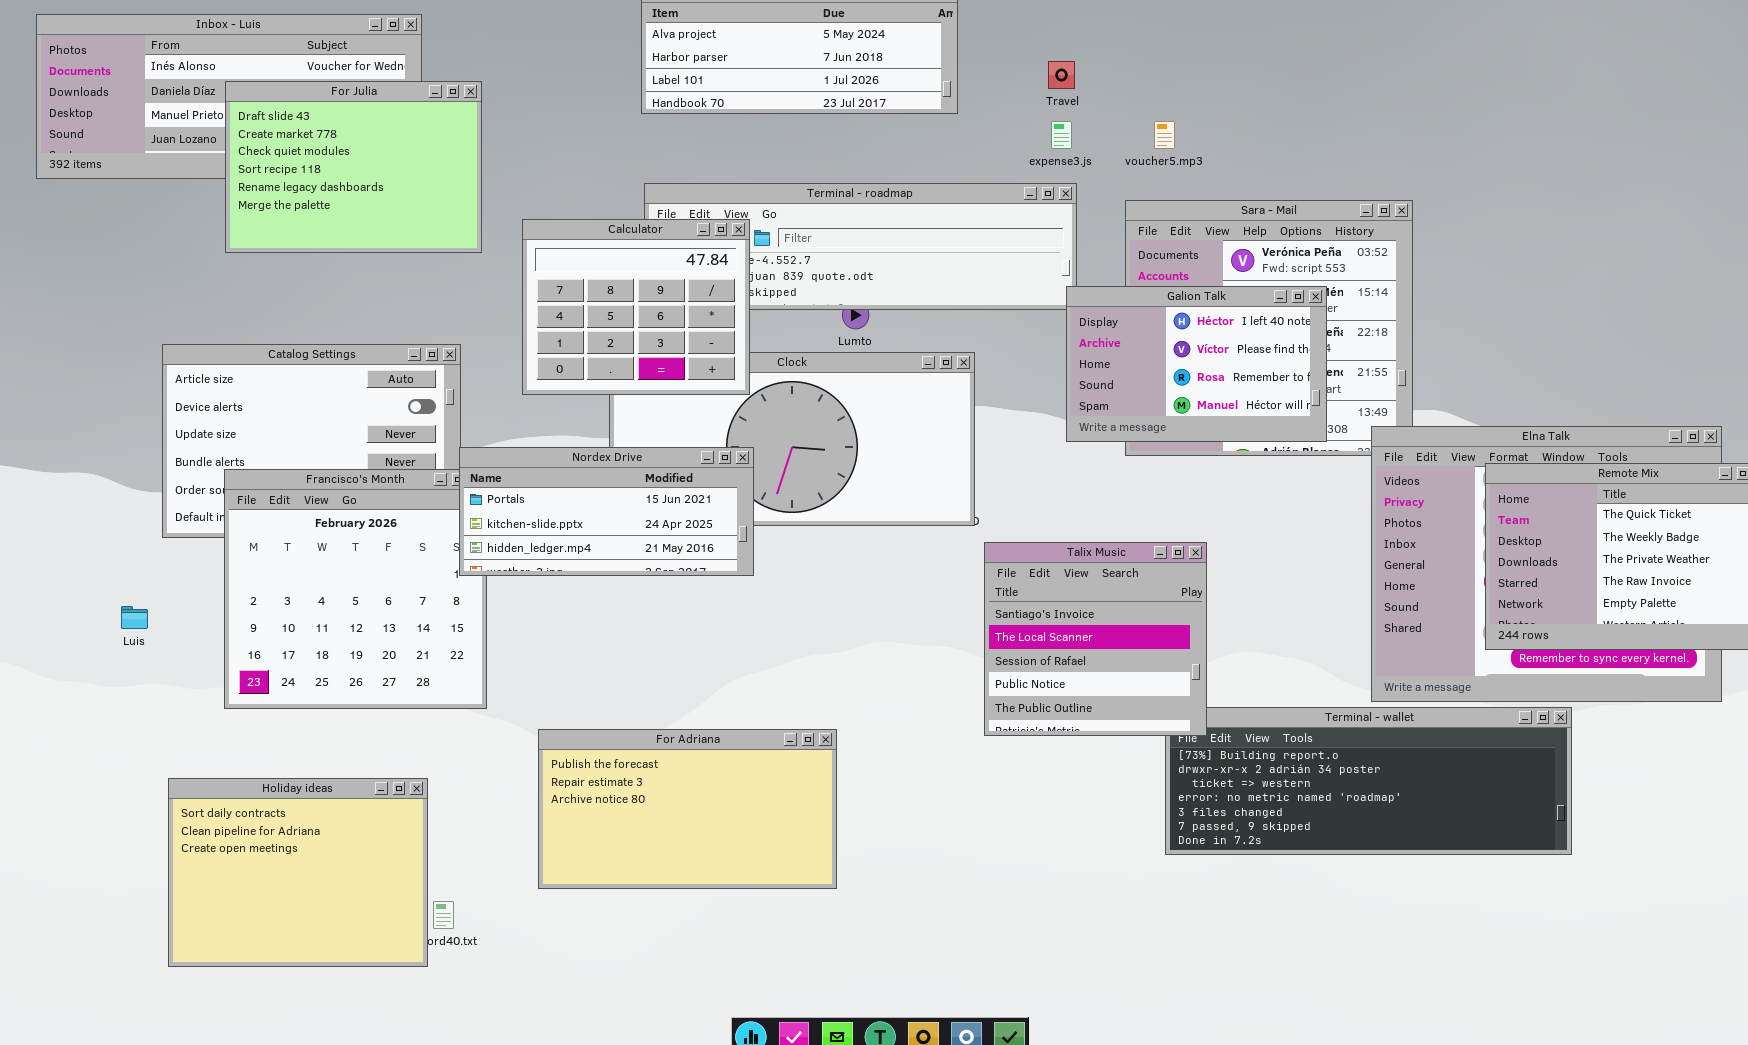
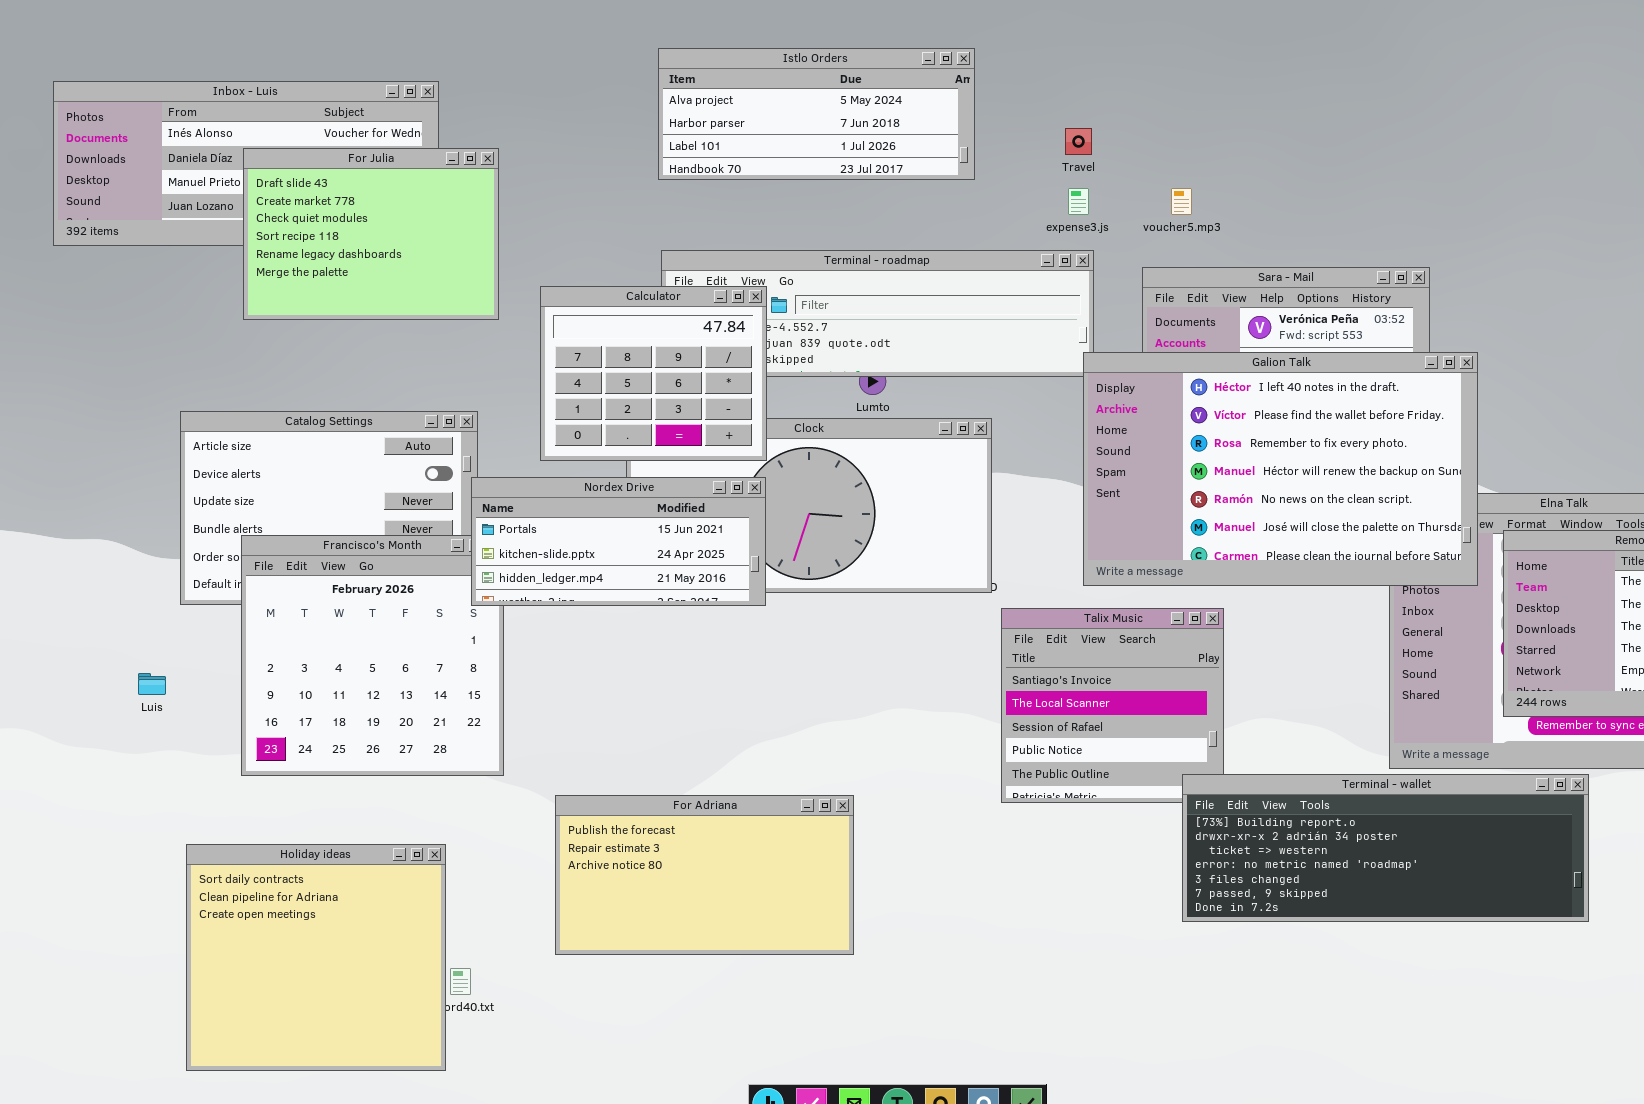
Galion Talk: [1066,286,1327,442] -> [1083,352,1478,586], resized
Nordex Drive: [459,447,754,576] -> [471,477,766,606], moved
Terminal - wallet: [1165,707,1572,855] -> [1182,774,1589,922], raised
Holiday ideas: [168,778,428,967] -> [186,844,446,1071], resized

